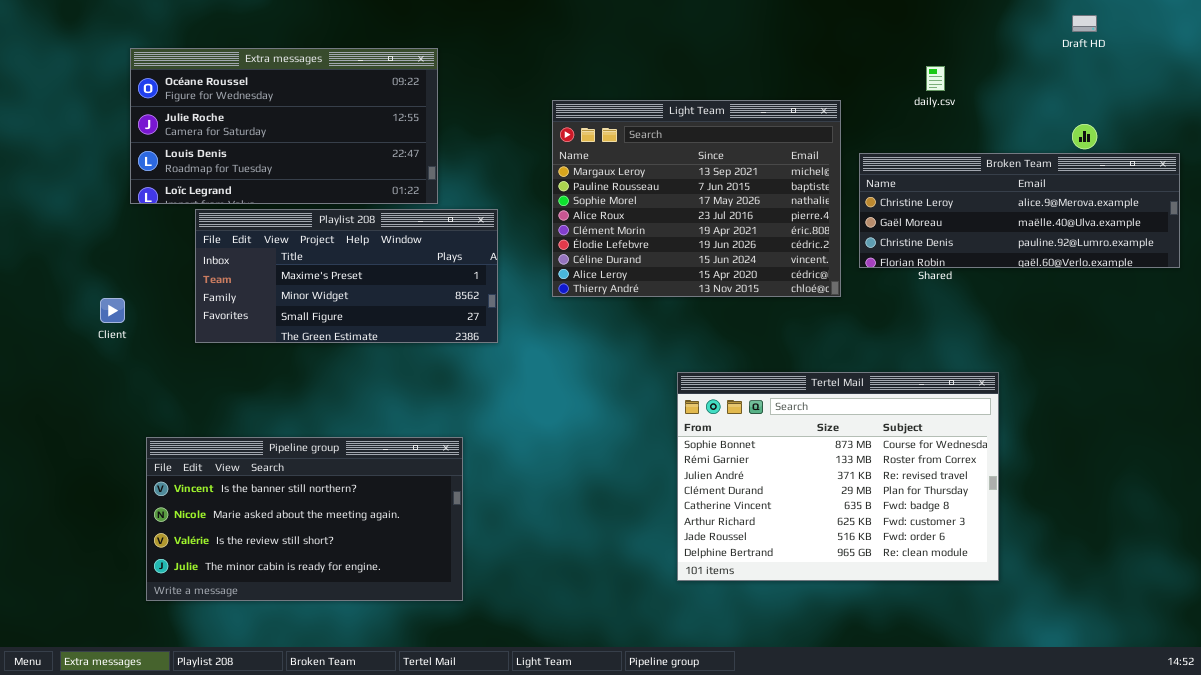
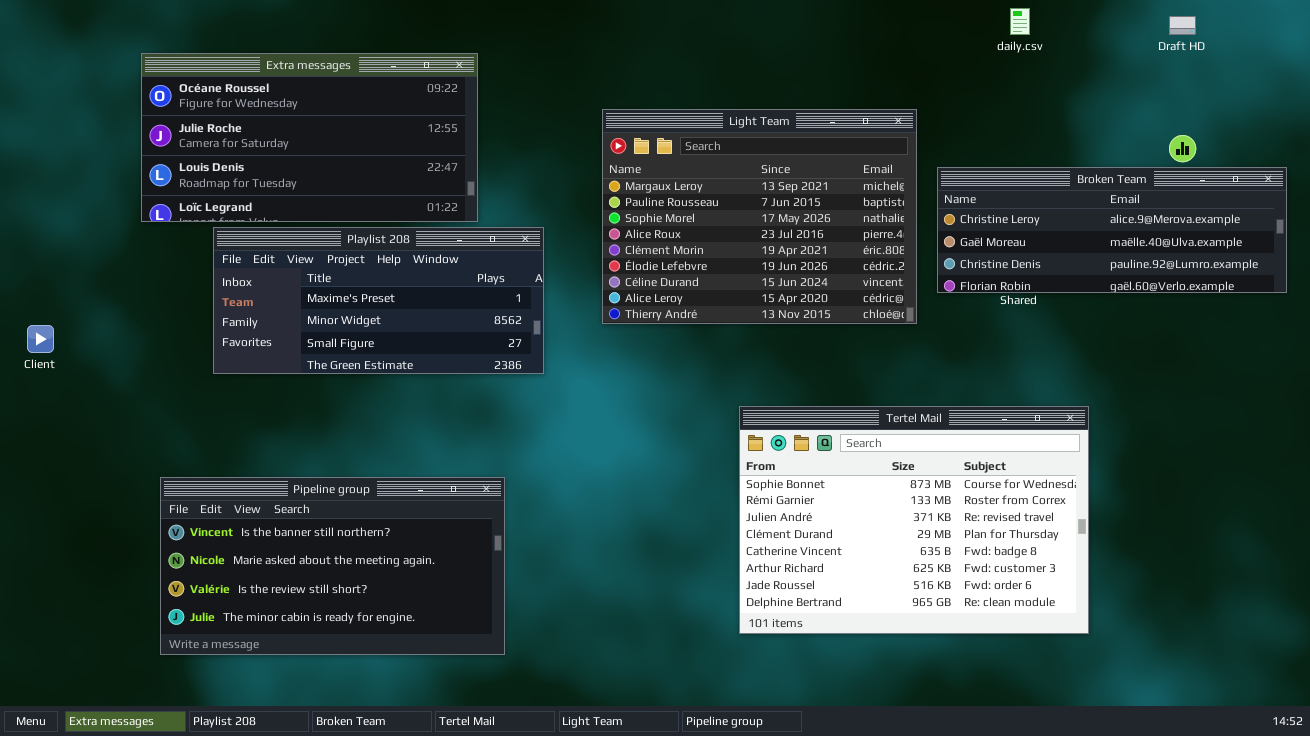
daily.csv: [926,66,945,91] -> [1010,8,1030,35], moved
Client: [100,298,125,323] -> [27,325,54,353], moved

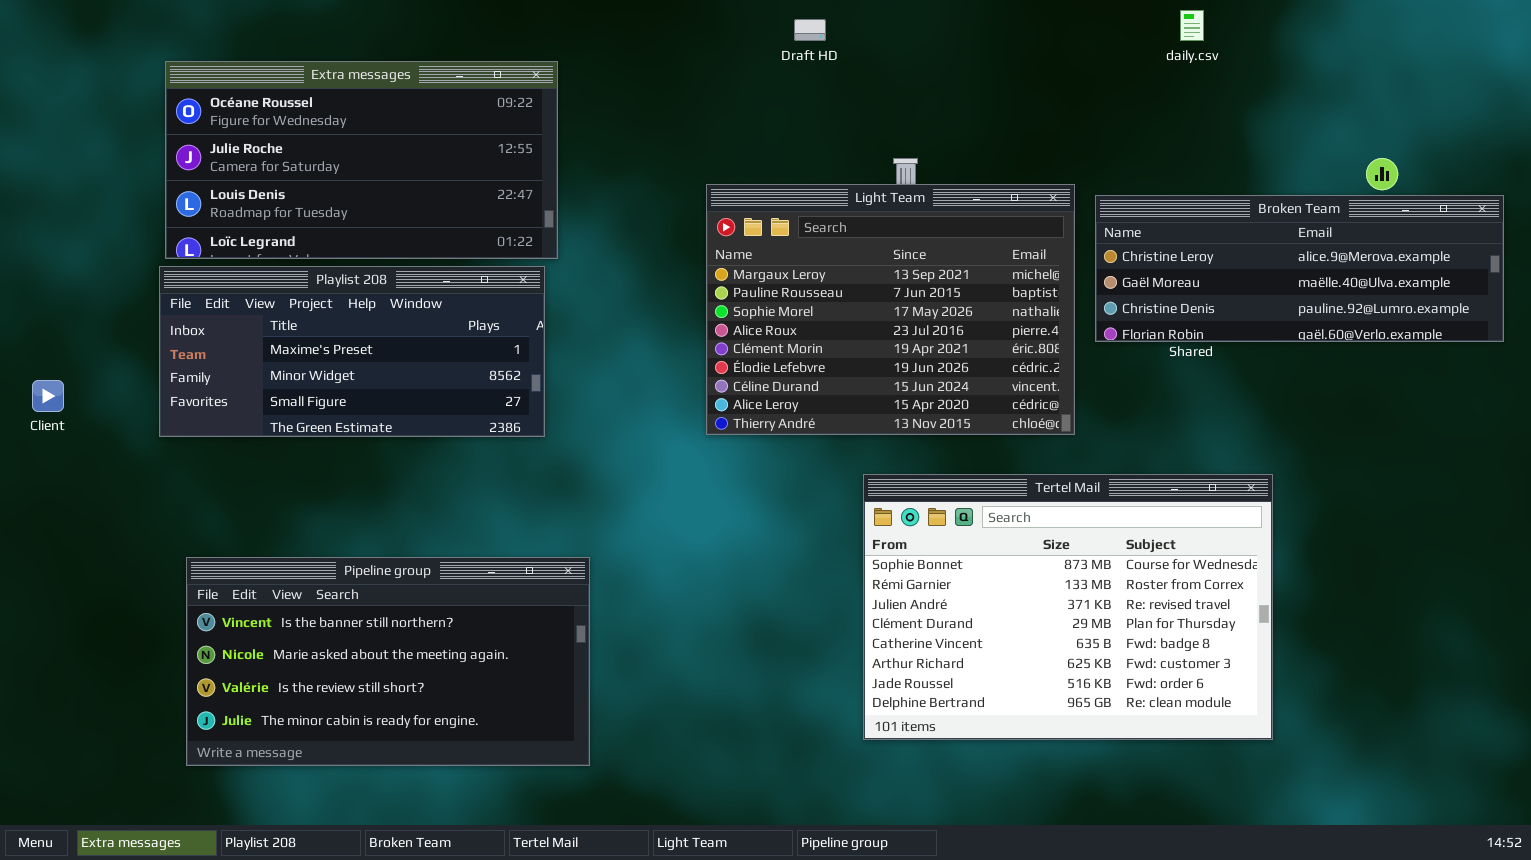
Draft HD: [1169,16,1196,35] -> [794,19,826,41], moved
Light Team: [602,109,917,324] -> [706,184,1075,435], moved
Playlist 208: [213,227,544,374] -> [159,266,545,437], moved

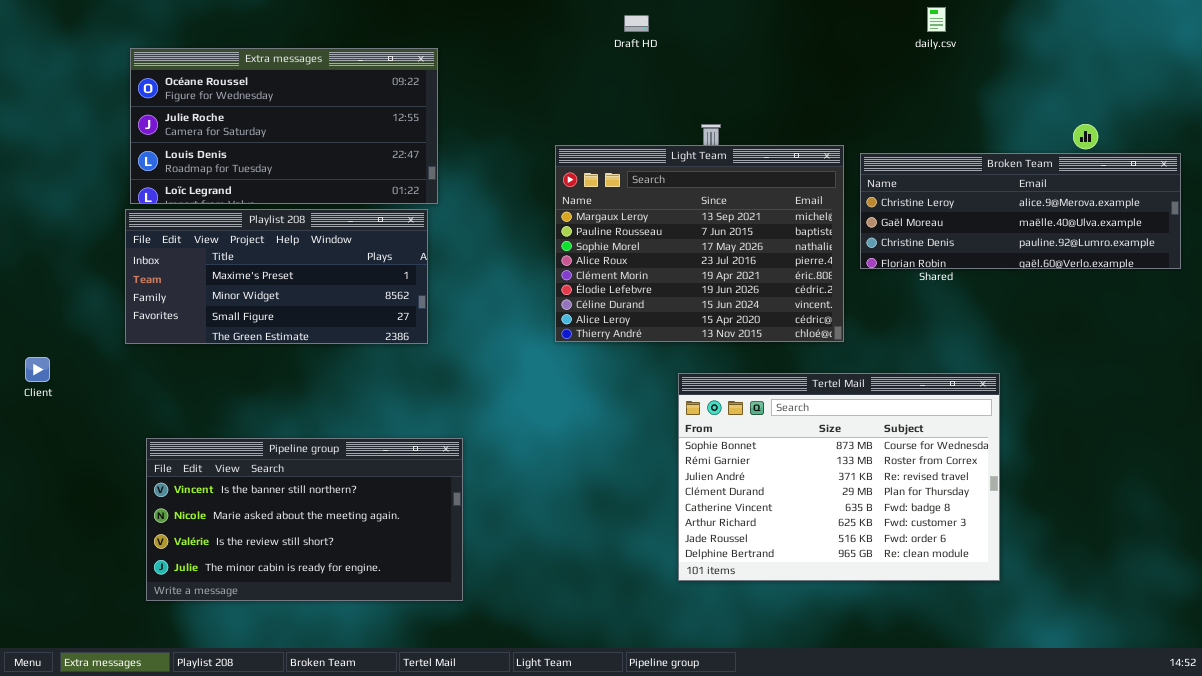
Client: [32,380,64,412] -> [25,357,50,382], moved

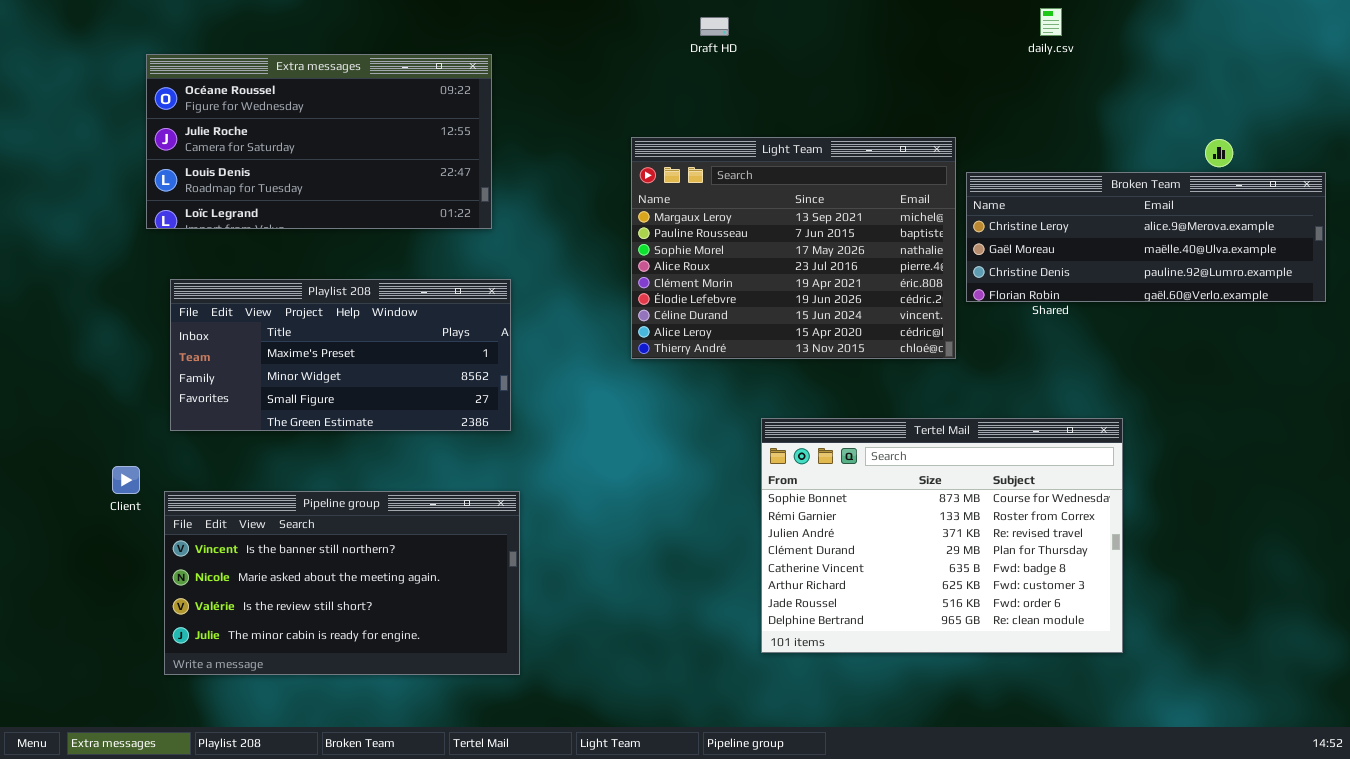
Light Team: [555,145,844,342] -> [631,137,956,359], moved
Playlist 208: [125,209,428,344] -> [170,279,511,431], moved
Client: [25,357,50,382] -> [112,466,140,494], moved

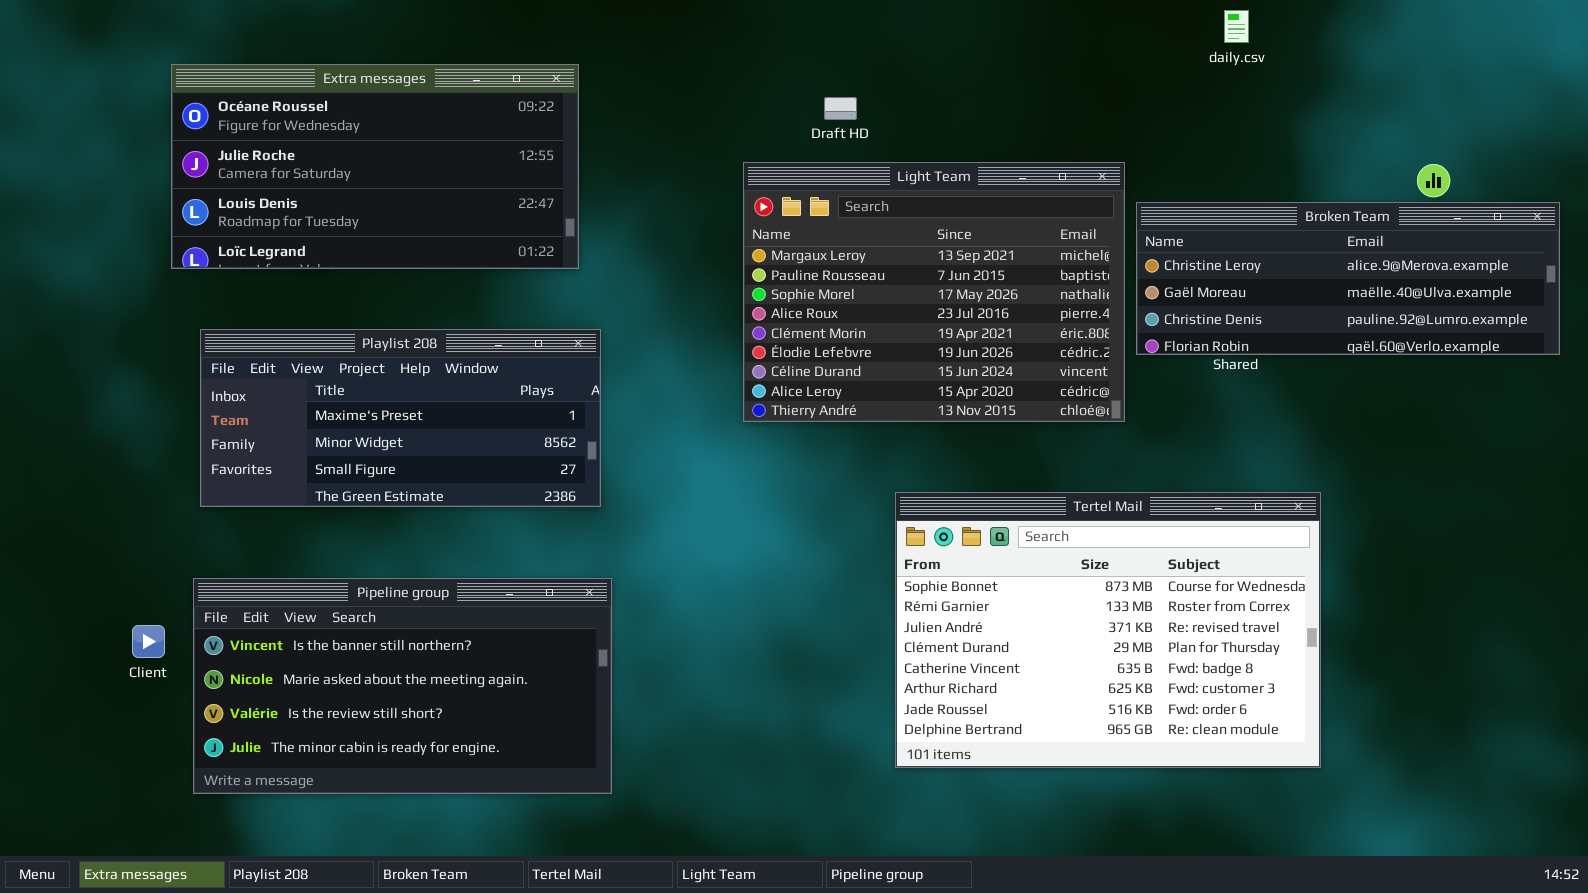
Draft HD: [700,17,729,36] -> [824,97,857,120], moved
Client: [112,466,140,494] -> [132,625,165,658], moved

